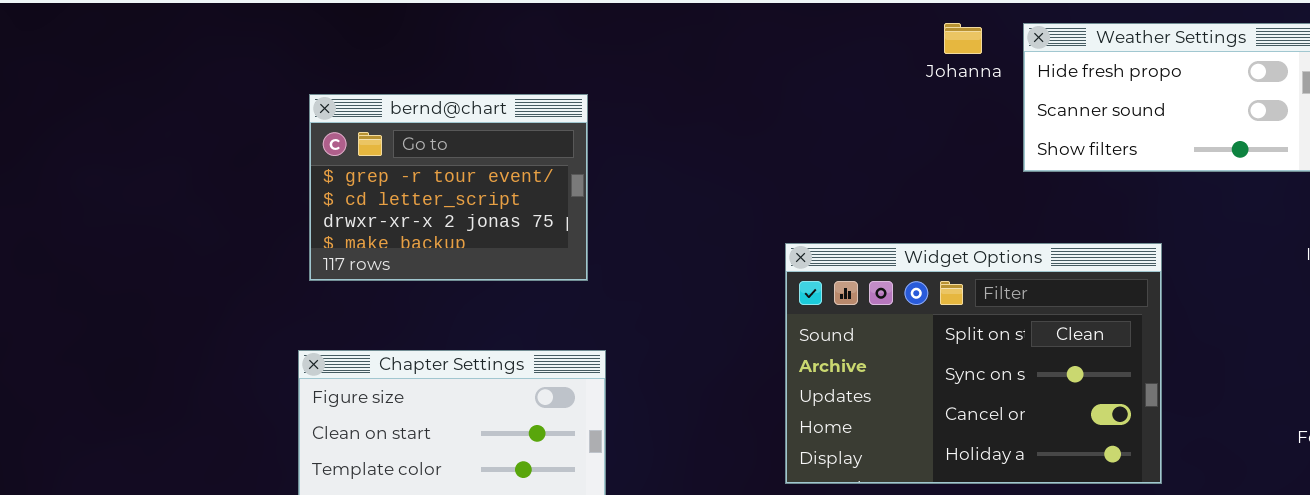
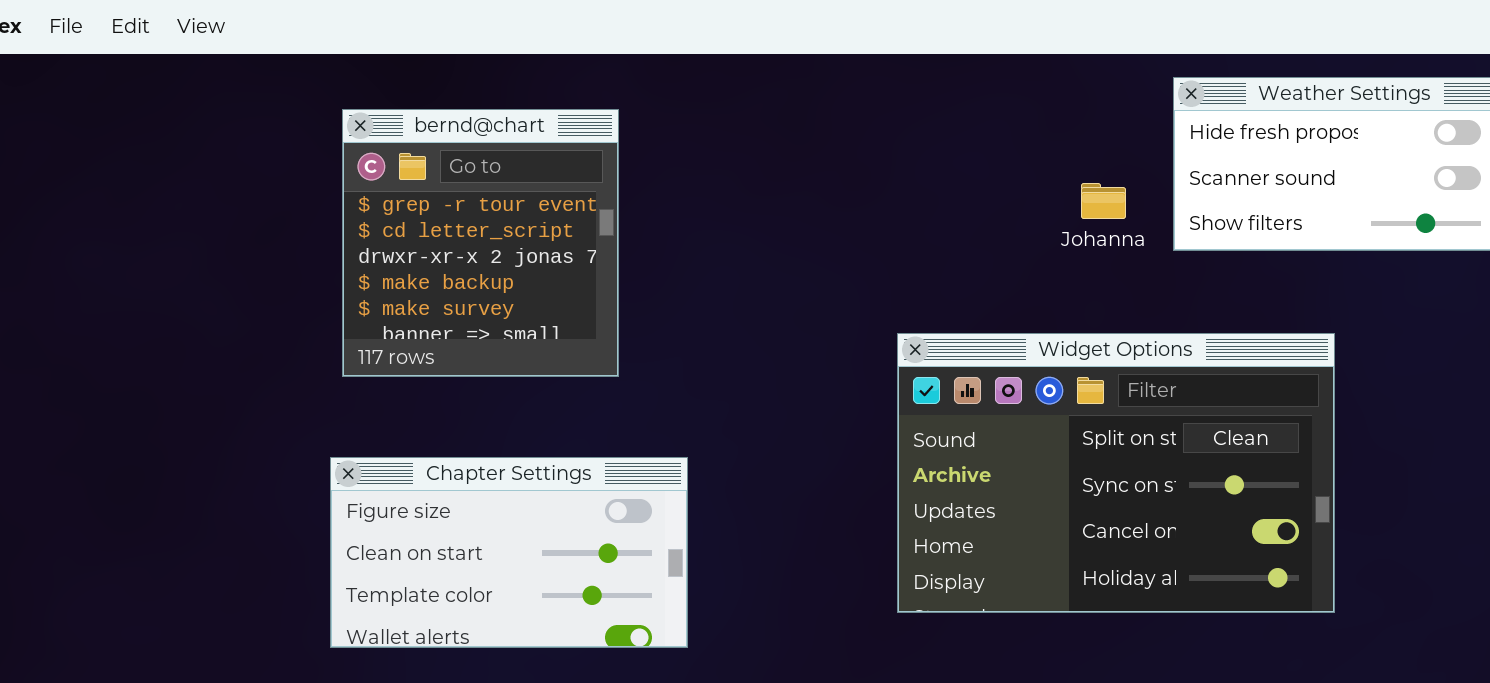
Johanna: [944,23,982,54] -> [1081,183,1126,219], moved
bernd@chart: [309,94,588,281] -> [342,109,619,377], resized

